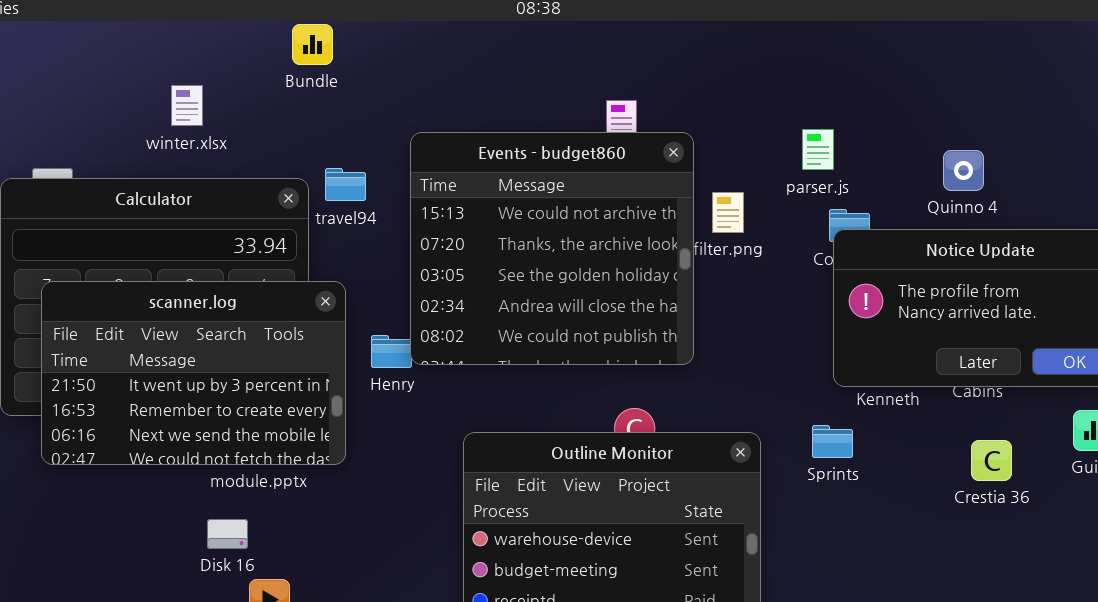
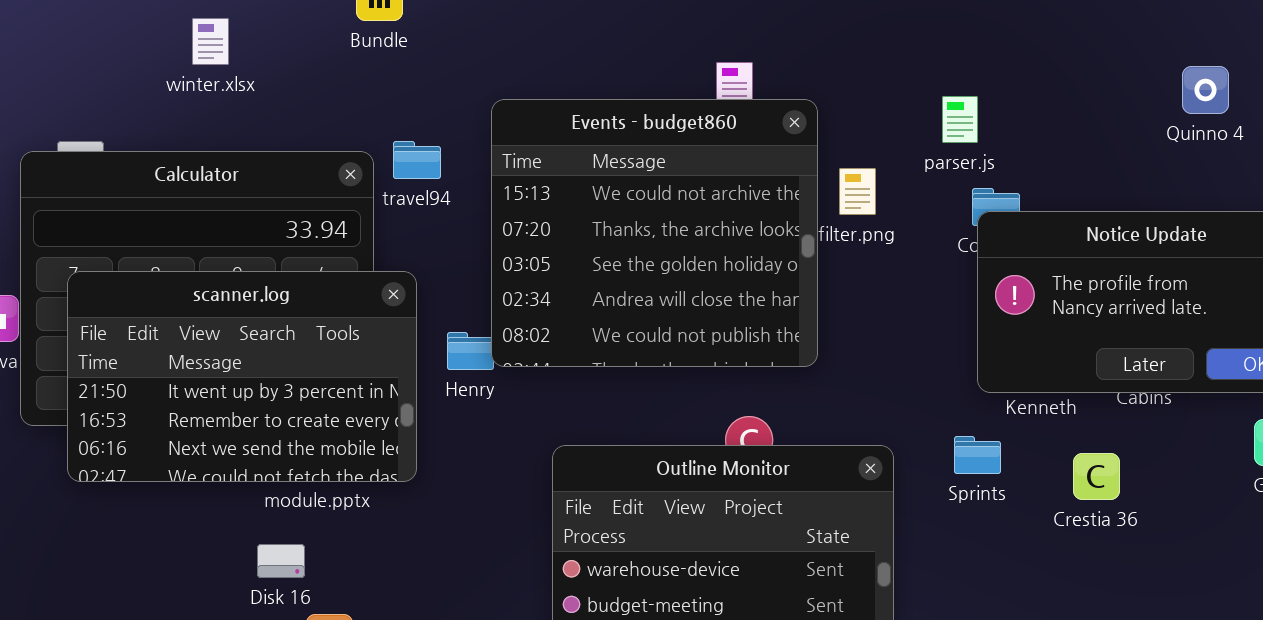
winter.xlsx: [171,85,203,126] -> [192,18,229,65], moved
Quinno 4: [943,150,984,191] -> [1182,66,1229,114], moved
Crestia 36: [971,440,1012,481] -> [1073,453,1120,500], moved

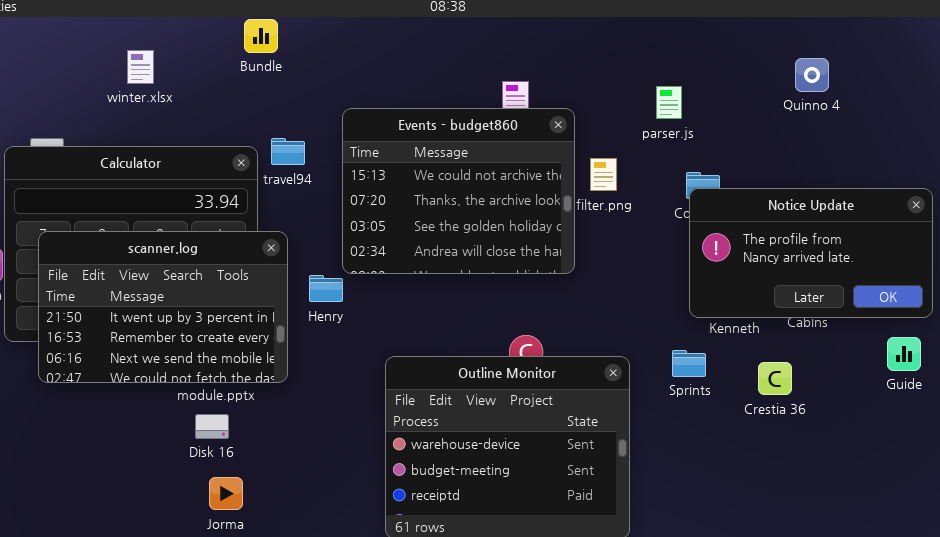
Quinno 4: [1182,66,1229,114] -> [795,58,829,92], moved
parser.js: [942,96,978,143] -> [656,86,682,119], moved
Events - budget860: [491,99,818,367] -> [342,108,575,274], resized
Disk 16: [257,544,305,578] -> [195,414,229,439], moved

